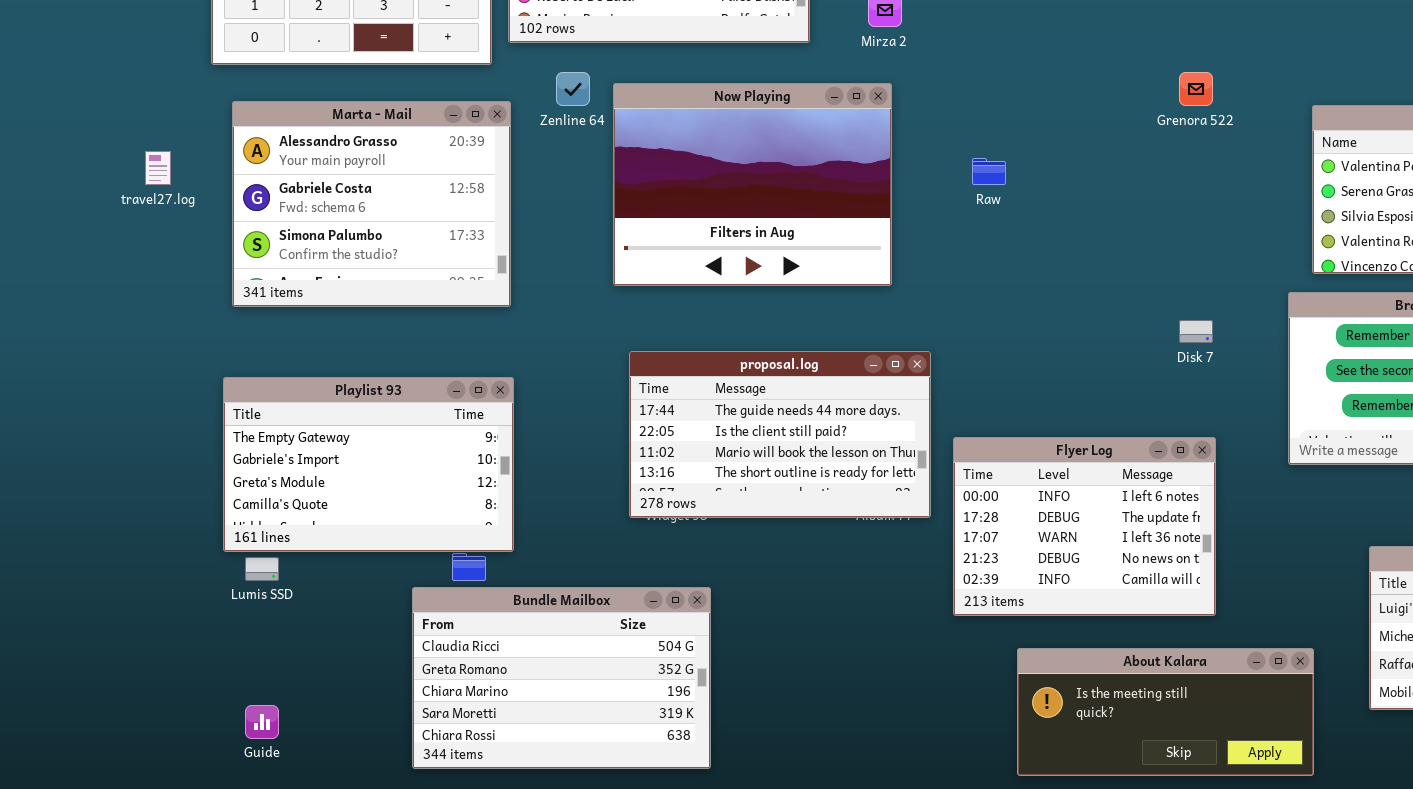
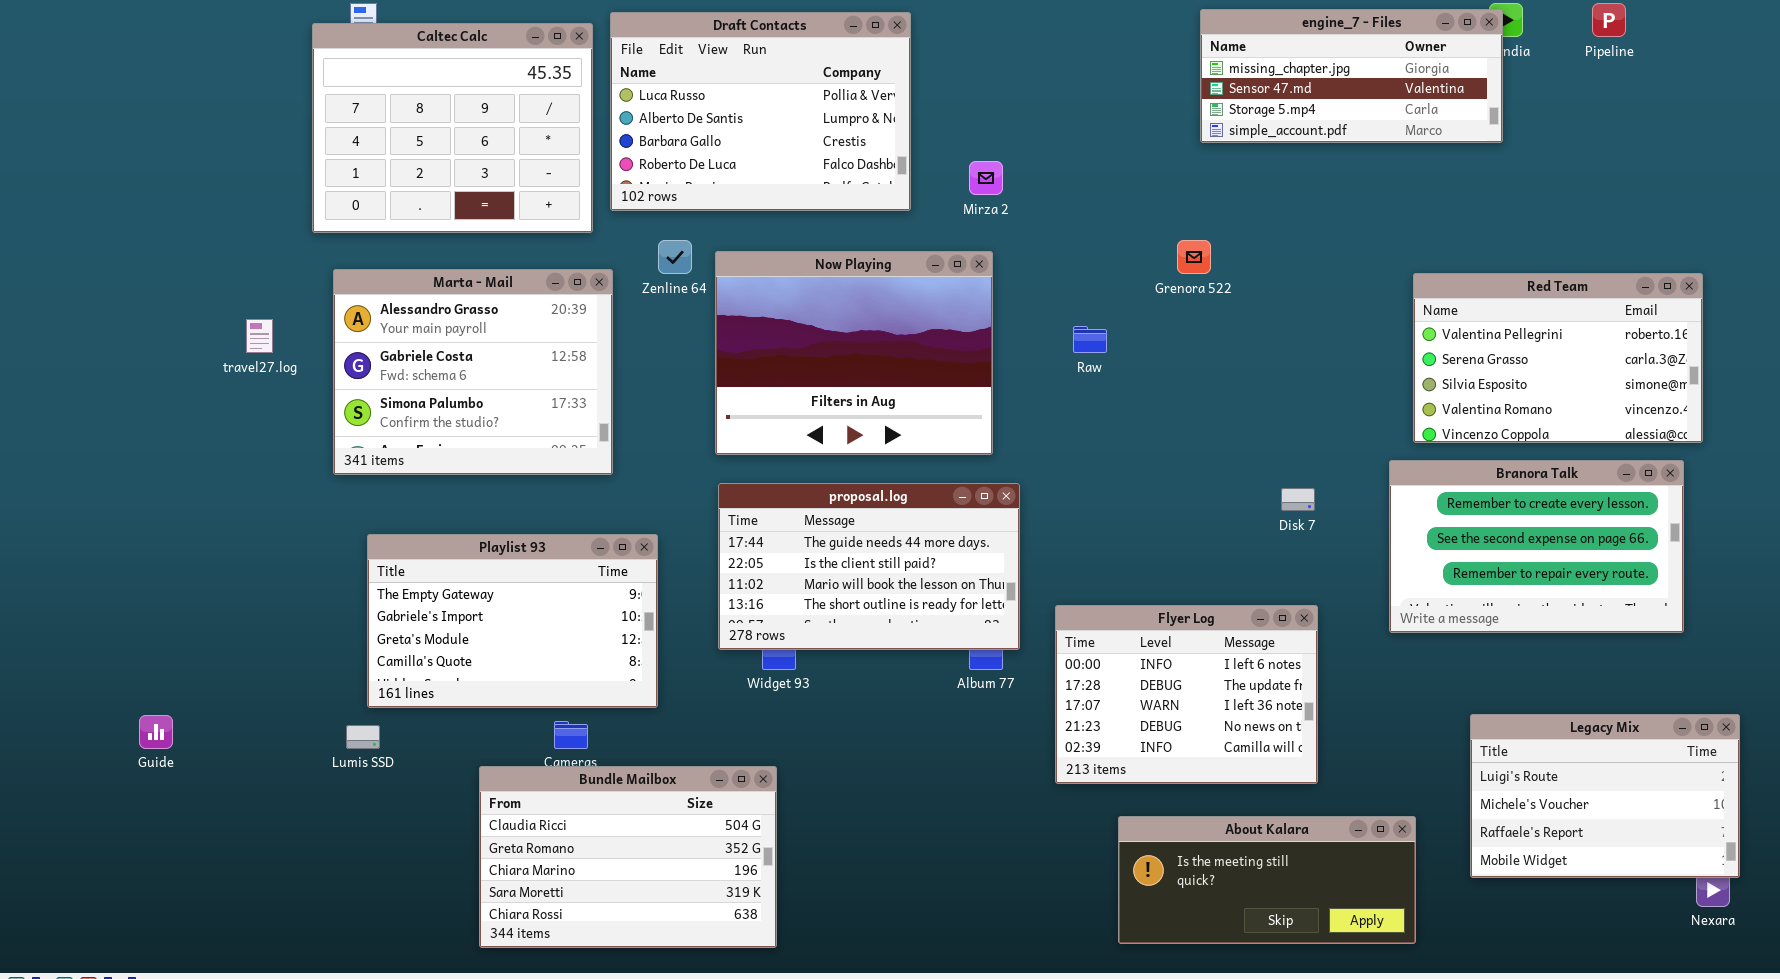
Grenora 522: [1179,72,1213,106] -> [1177,240,1211,274], moved
proposal.log: [629,351,931,518] -> [718,483,1020,650], moved
Playlist 93: [223,377,514,552] -> [367,534,658,708], moved
Bundle Mailbox: [412,587,711,769] -> [479,766,777,948], moved
Guide: [245,705,279,739] -> [139,715,173,749], moved

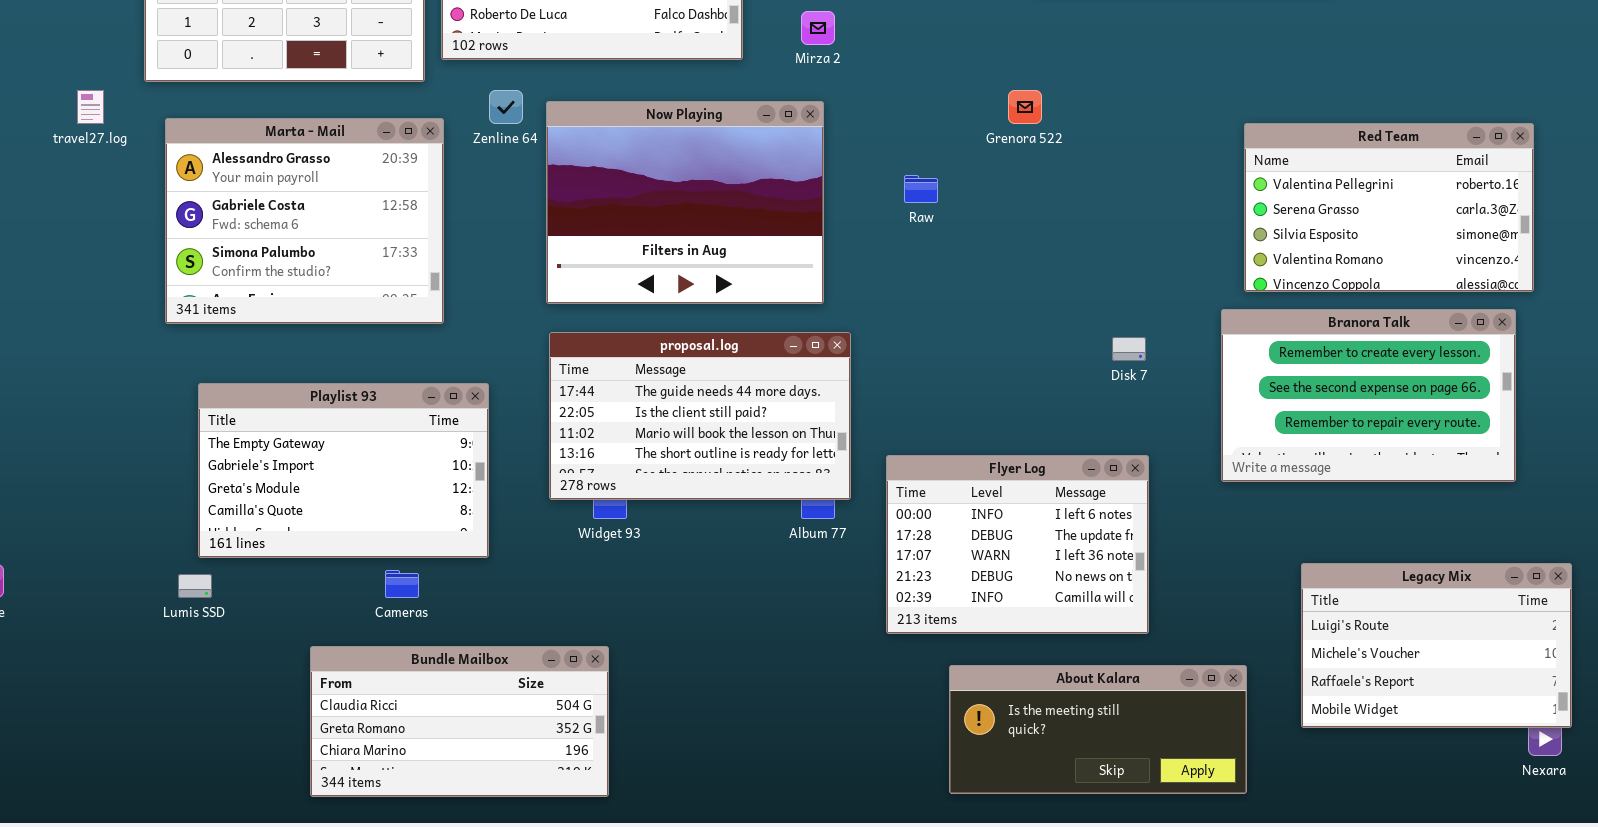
travel27.log: [246,319,273,353] -> [77,90,104,124], moved
Bundle Mailbox: [479,766,777,948] -> [310,646,609,797], resized

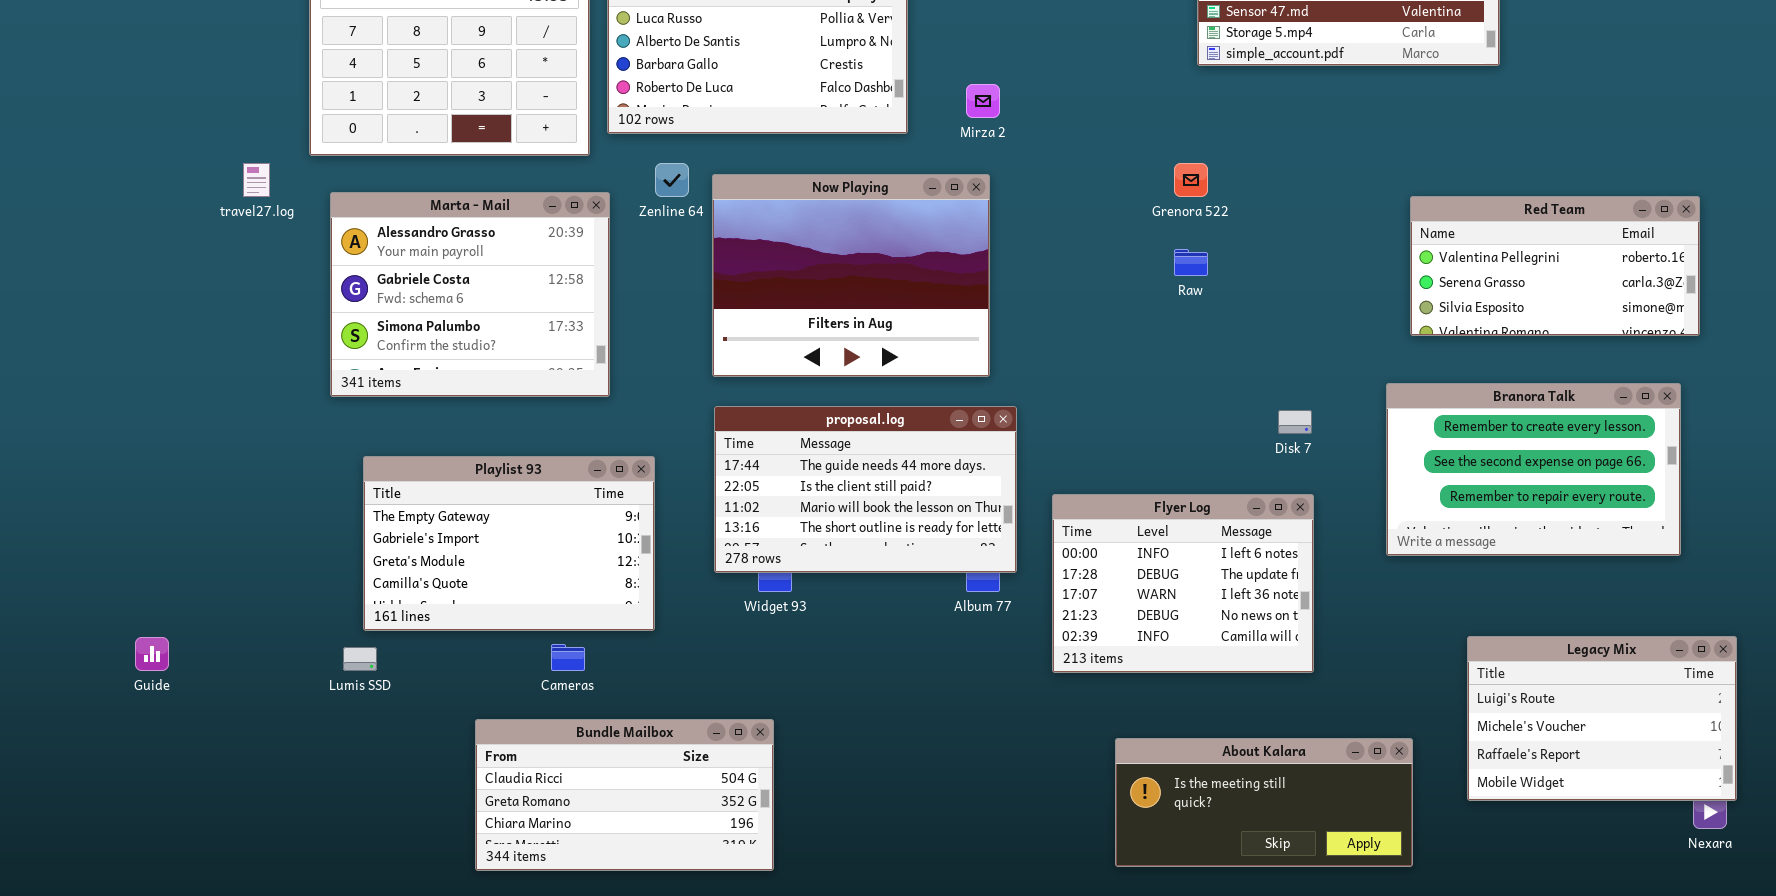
Red Team: [1244,123,1534,292] -> [1410,196,1700,336], resized
Raw: [904,175,938,203] -> [1174,249,1208,276], moved
Flyer Log: [886,455,1149,634] -> [1052,494,1314,673], moved

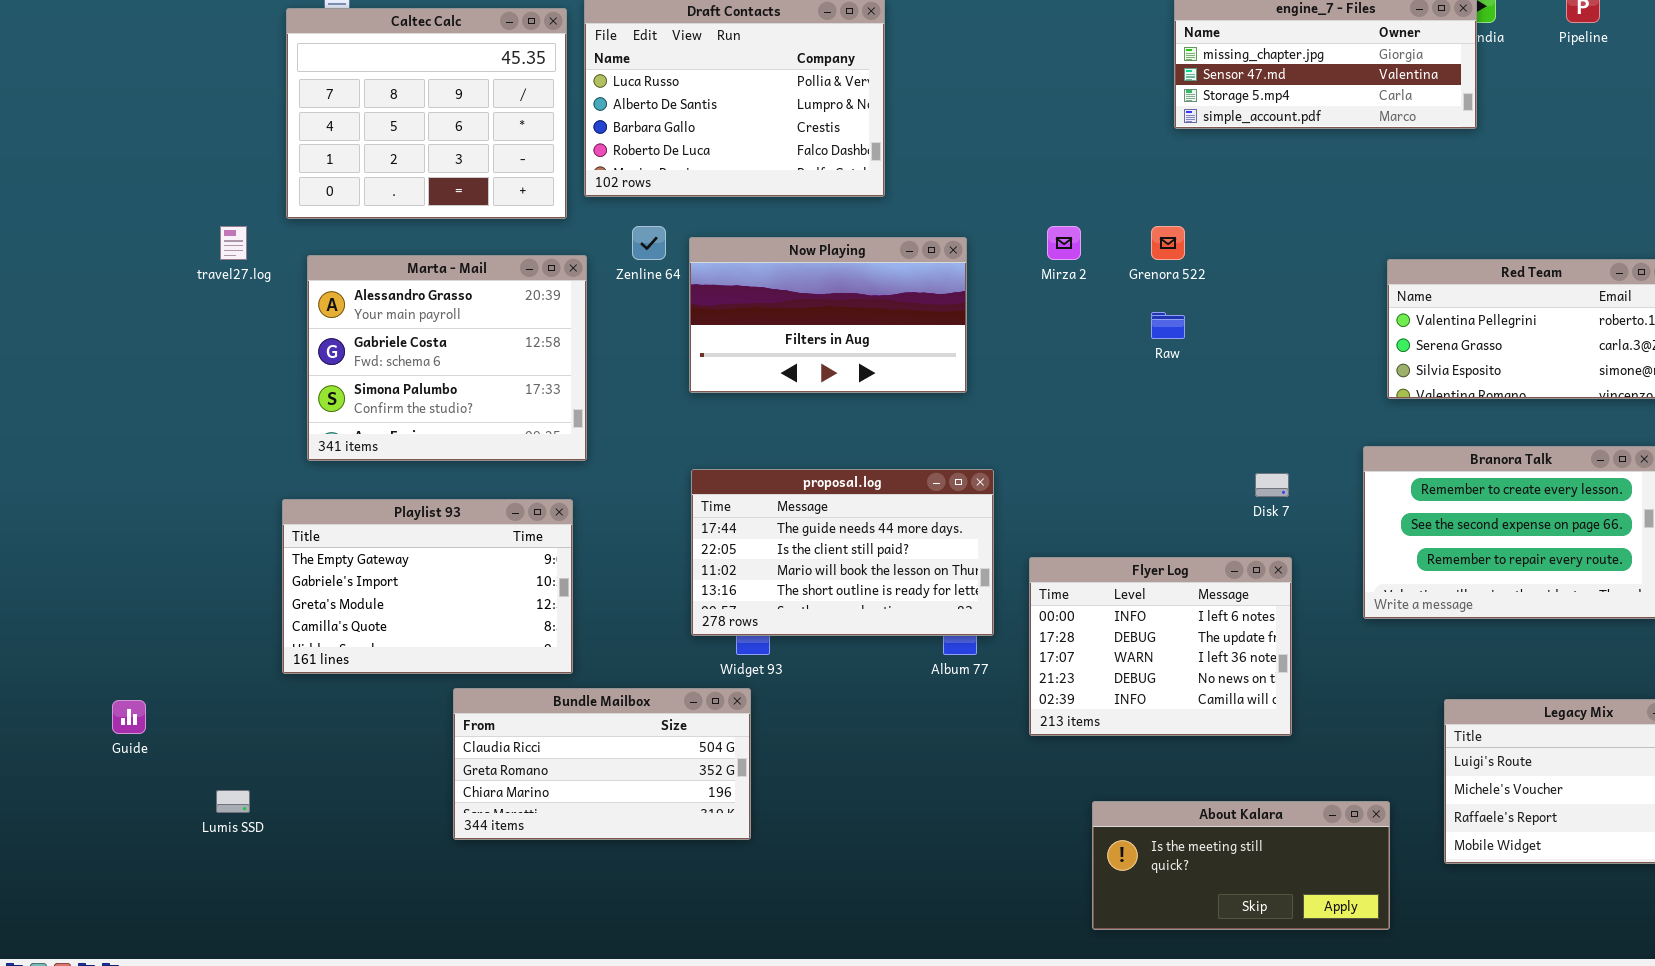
Mirza 2: [966,84,1000,118] -> [1047,226,1081,260], moved
Now Playing: [712,174,990,377] -> [689,237,967,393], resized
Playlist 93: [363,456,655,631] -> [282,499,573,674], moved
Lumis SSD: [343,647,377,671] -> [216,790,250,813], moved
Bundle Mailbox: [475,719,774,871] -> [453,688,751,840], moved

